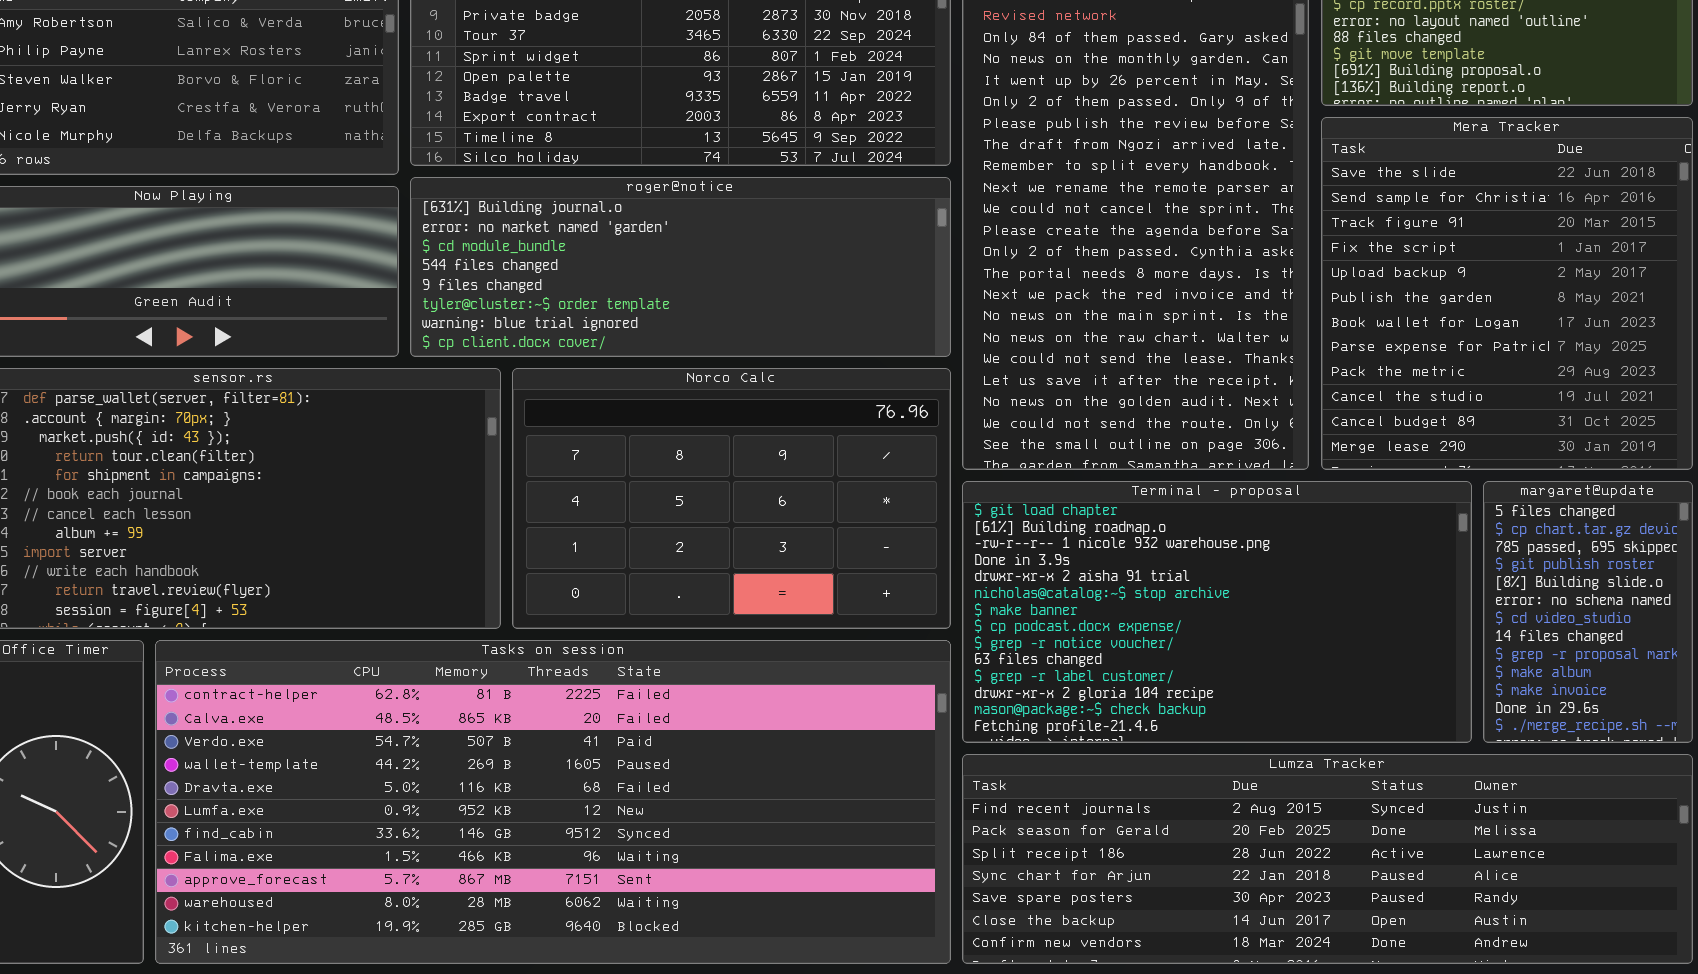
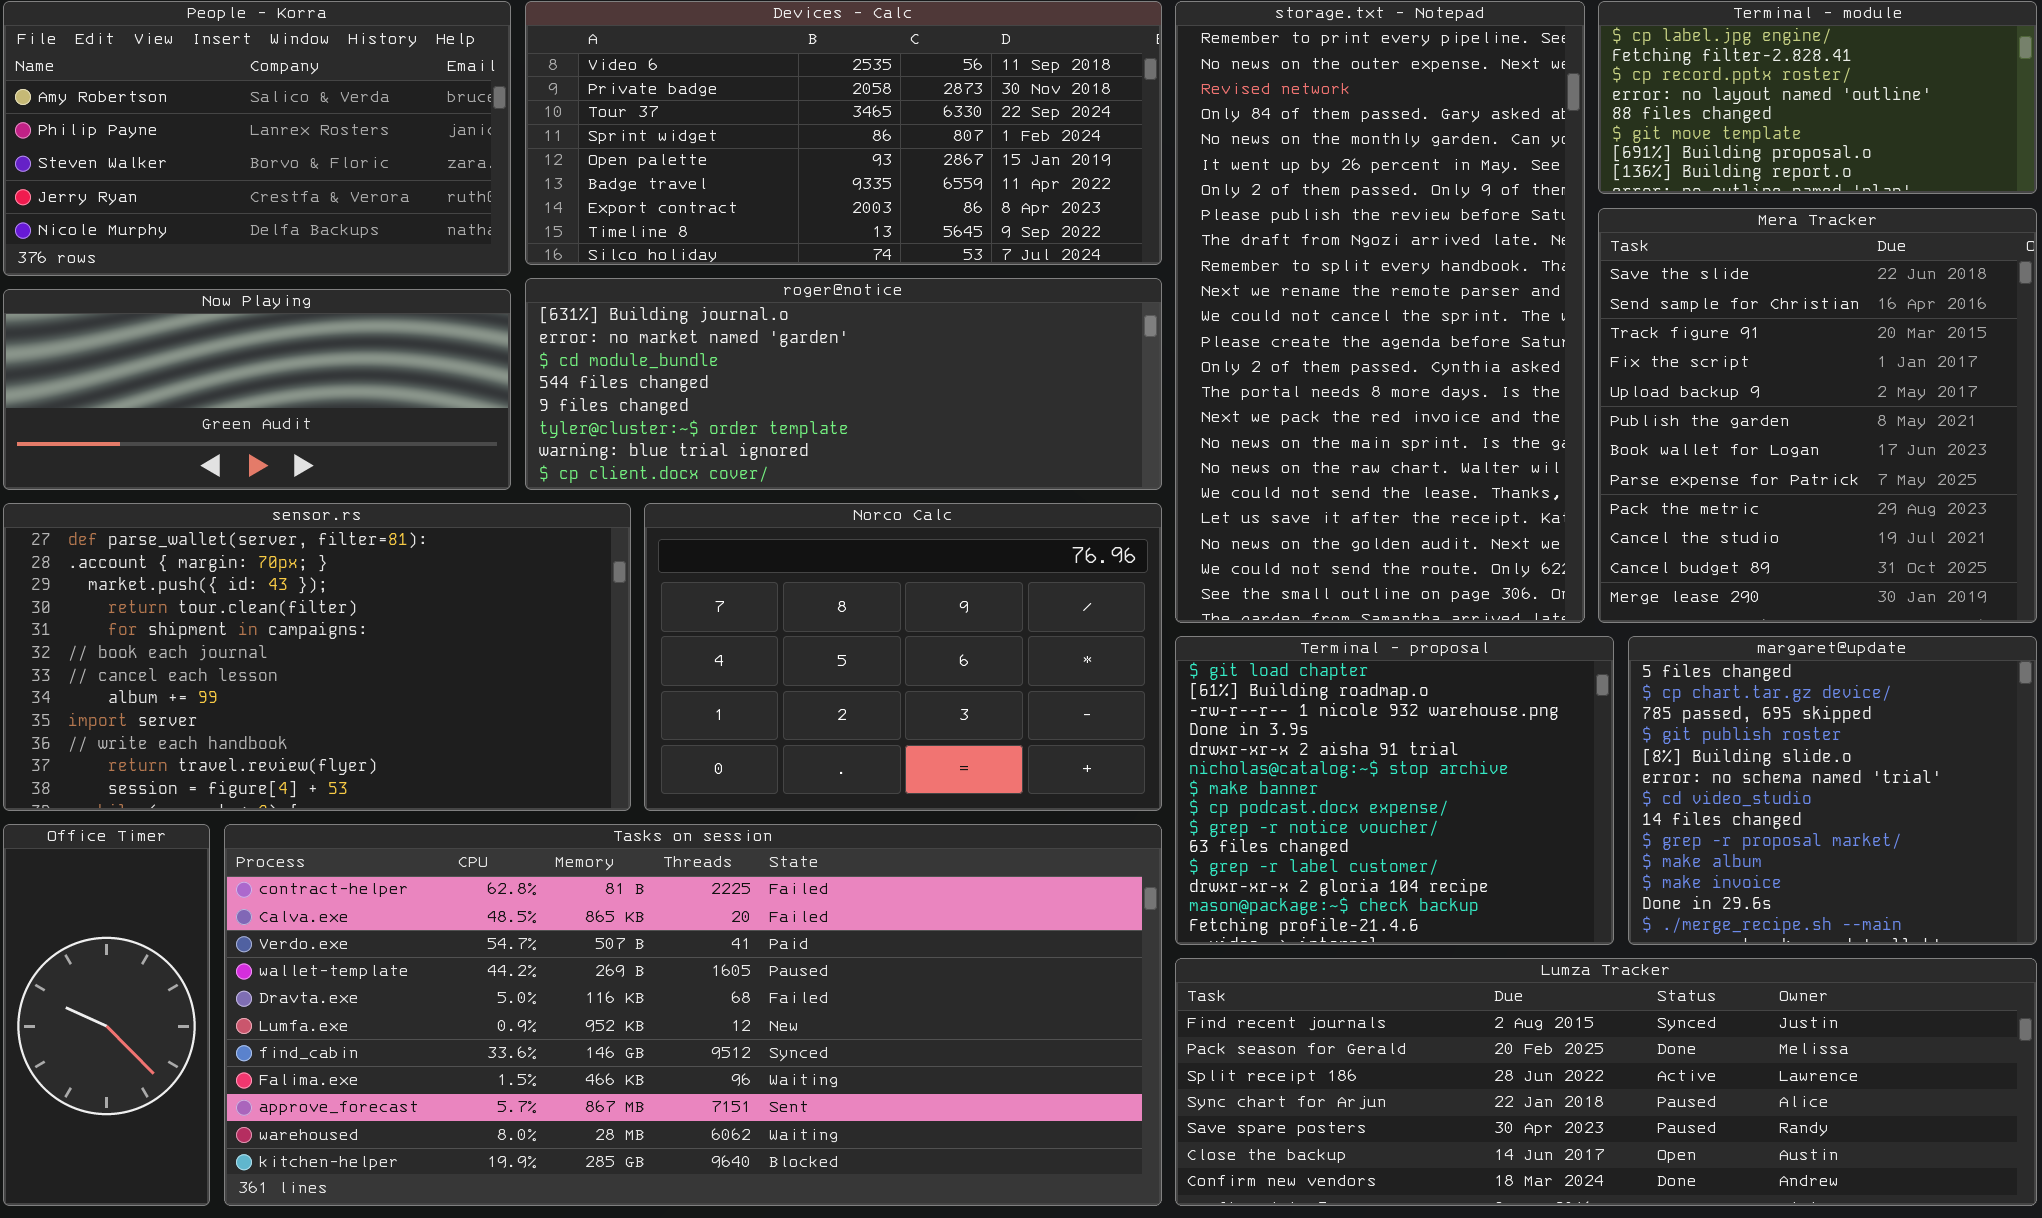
Terminal - proposal: [962,481,1472,743] -> [1175,636,1614,945], resized
margaret@update: [1483,481,1693,743] -> [1628,636,2037,945], resized

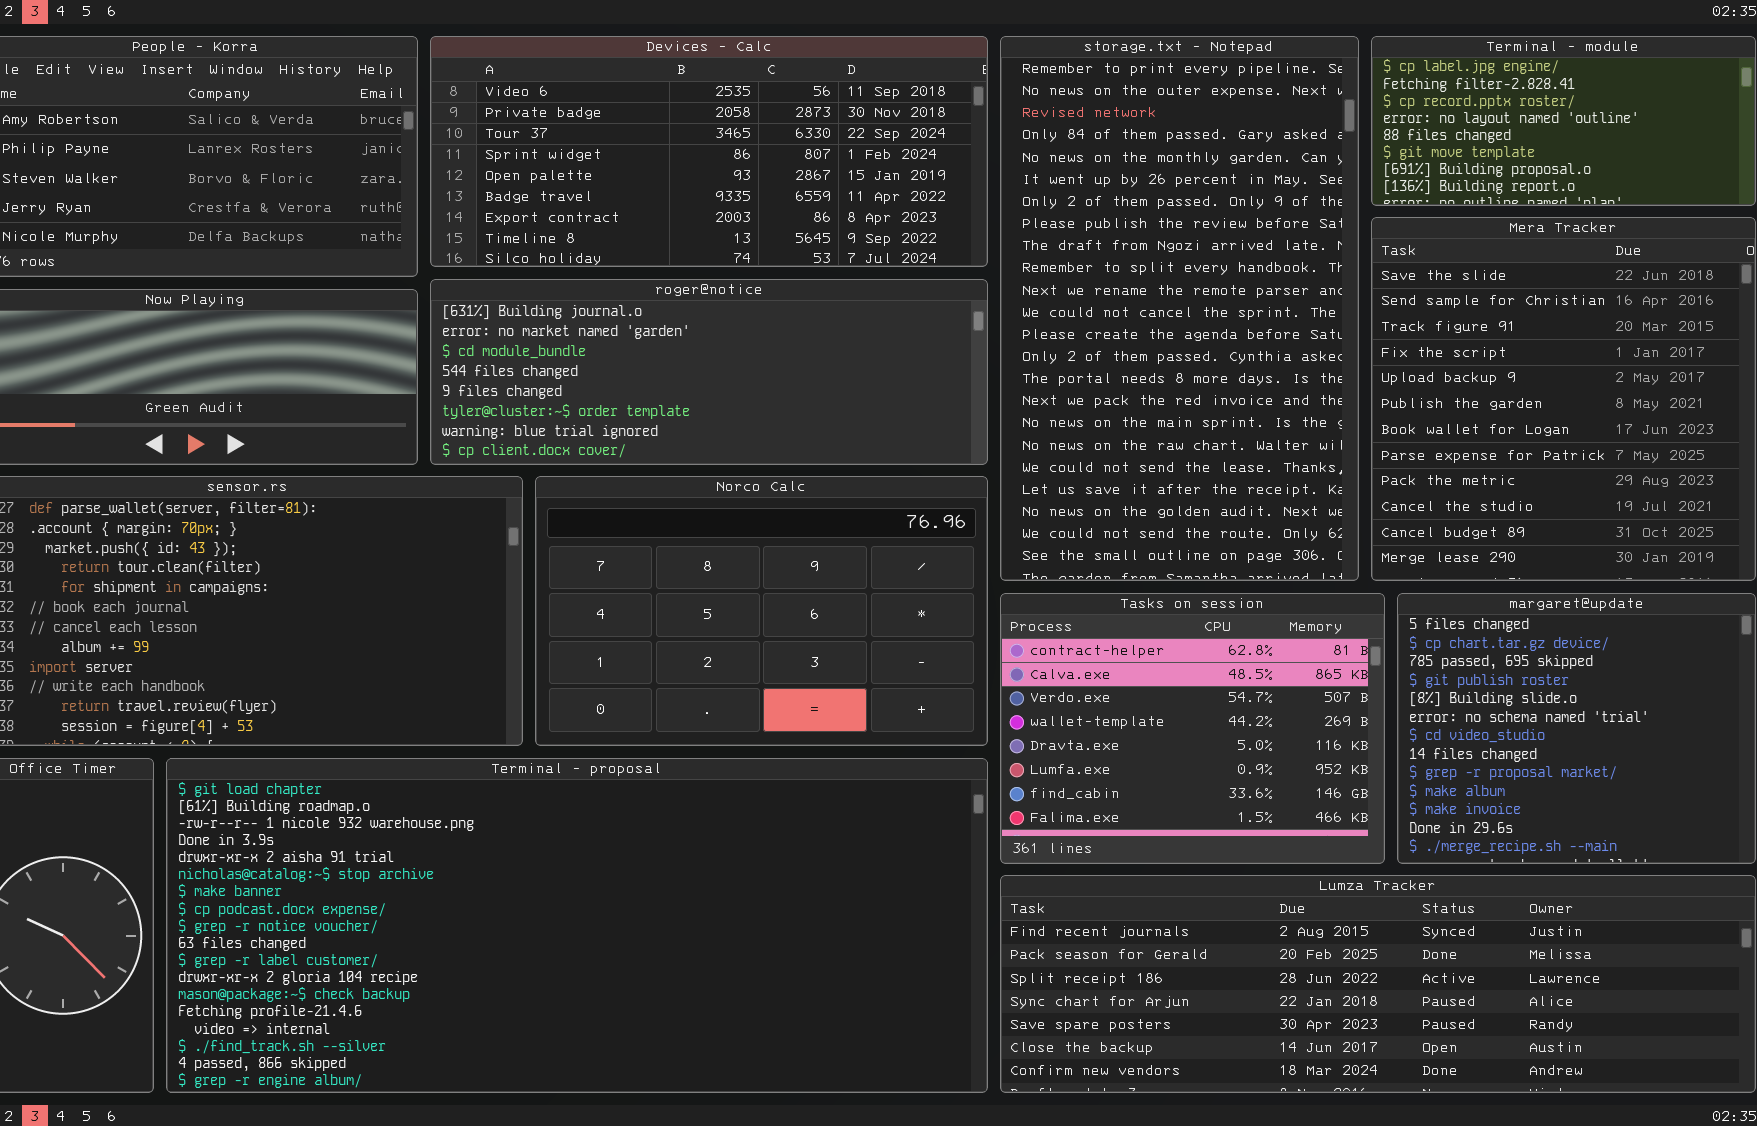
Terminal - proposal: [1175,636,1614,945] -> [166,758,988,1093], moved, resized
Tasks on session: [224,824,1162,1206] -> [1000,593,1385,864], moved, resized

